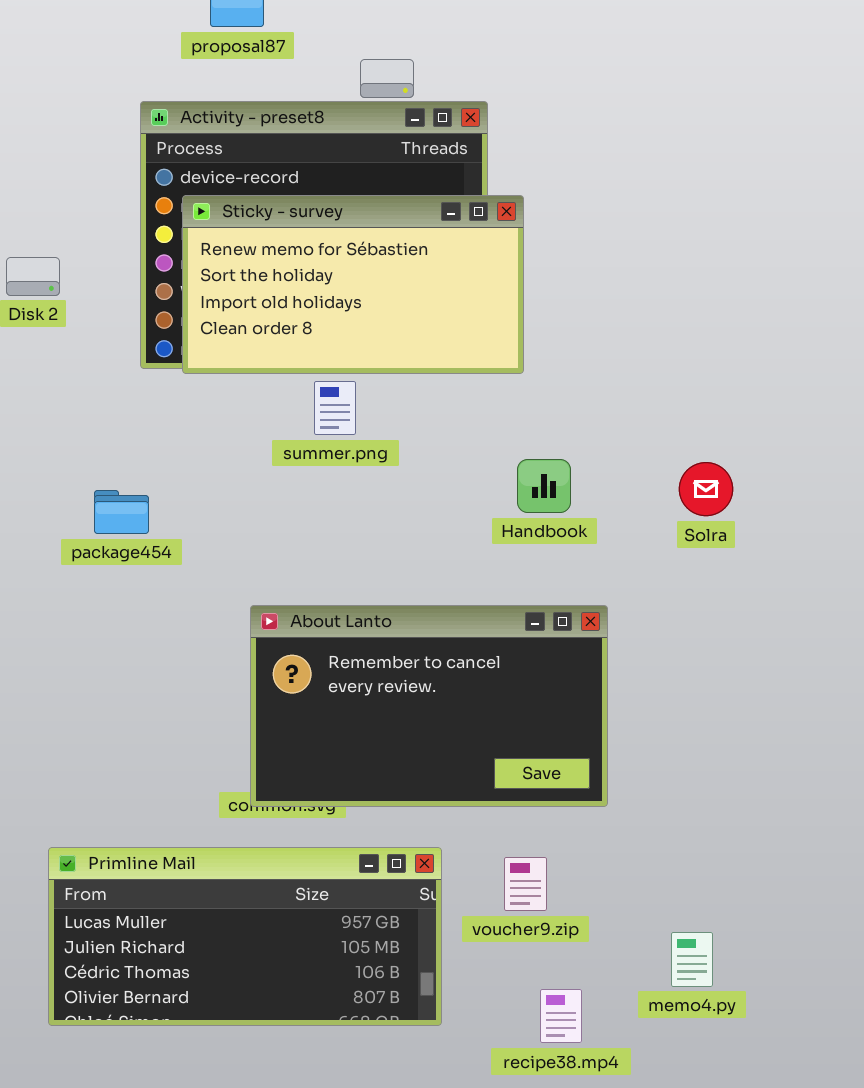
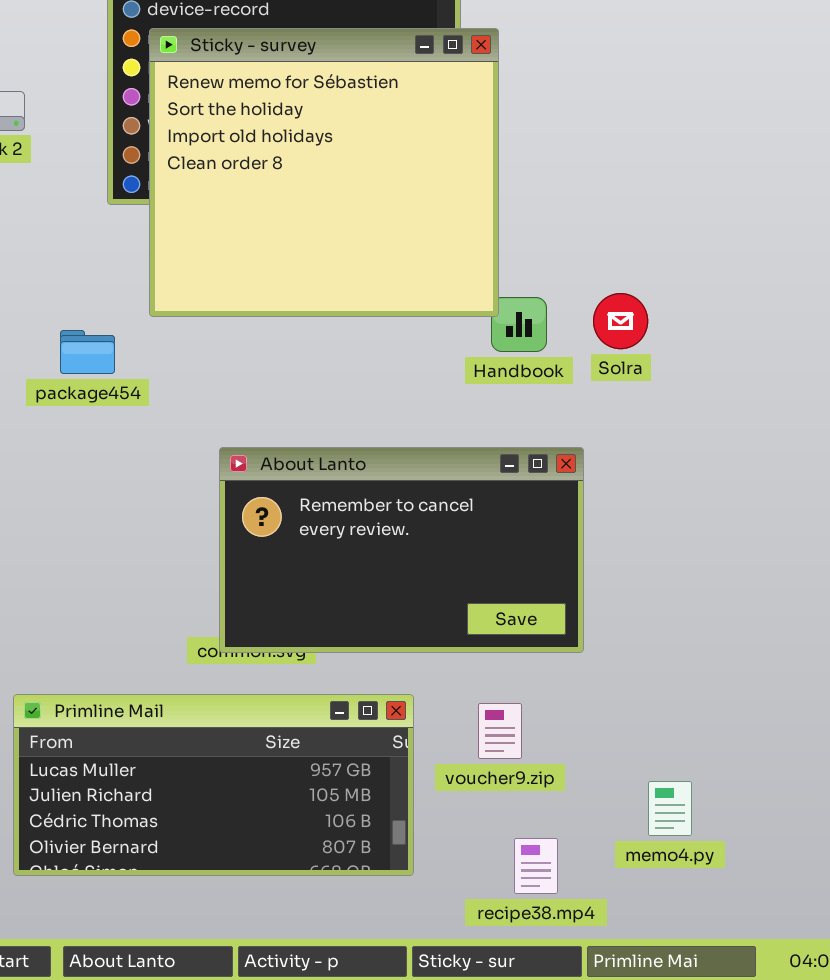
Sticky - survey: [182,195,524,374] -> [149,28,499,317], resized
Solra: [679,462,733,516] -> [593,293,648,349], moved

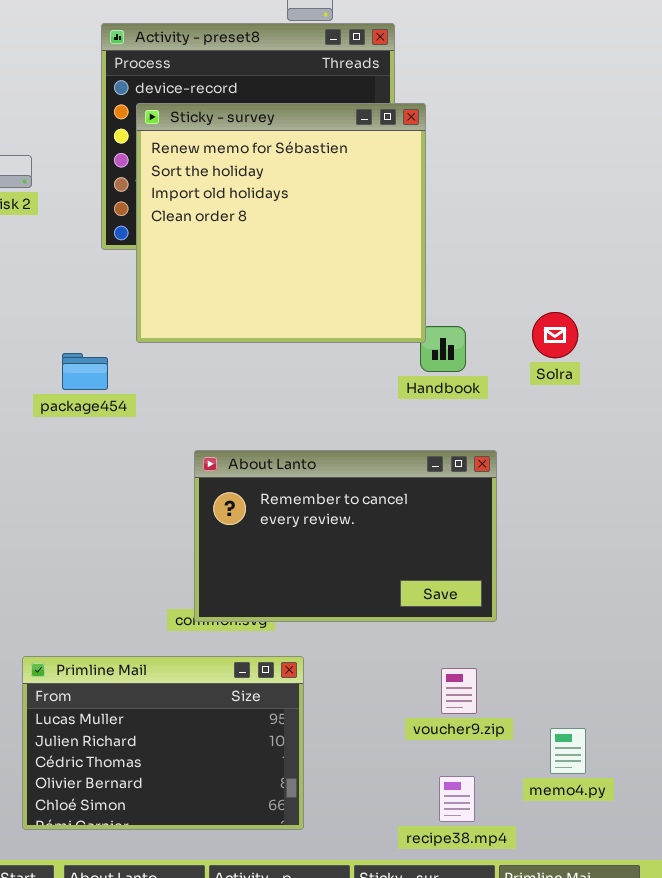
Solra: [593,293,648,349] -> [532,312,578,358], moved
Primline Mail: [13,694,414,876] -> [22,656,304,830], resized
voucher9.zip: [478,703,522,759] -> [441,668,477,714], moved

